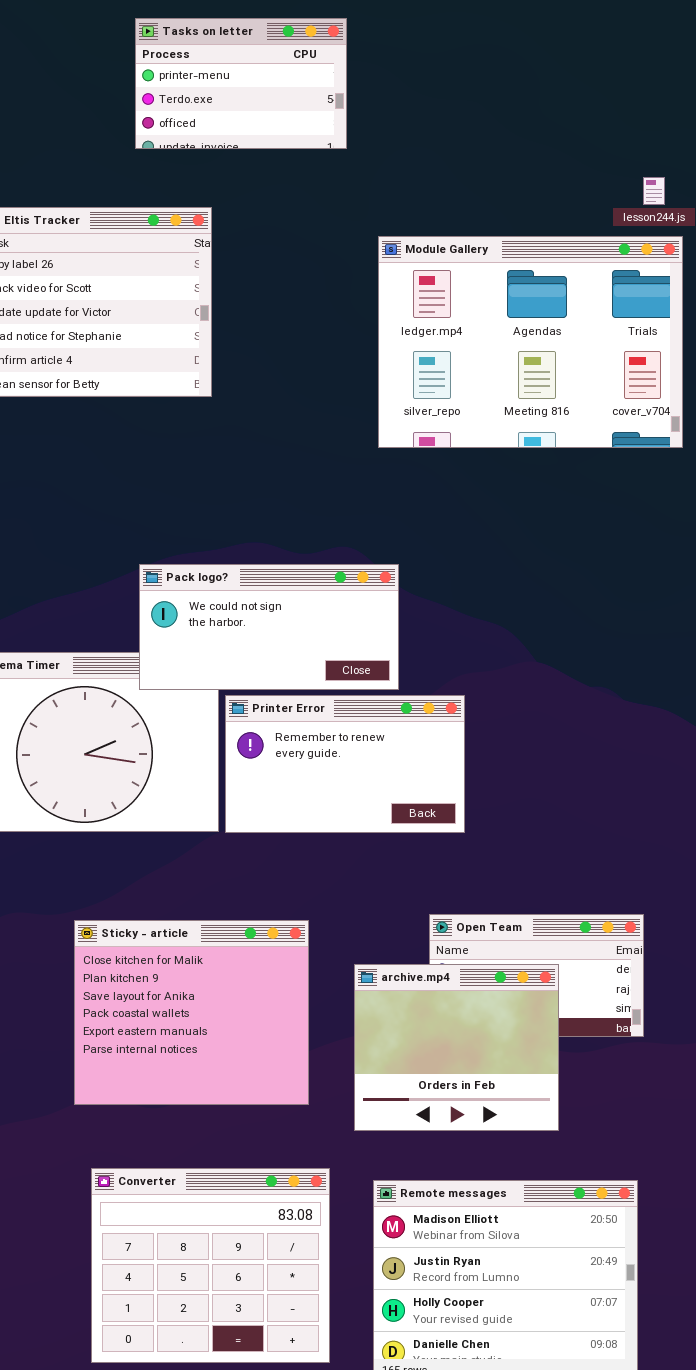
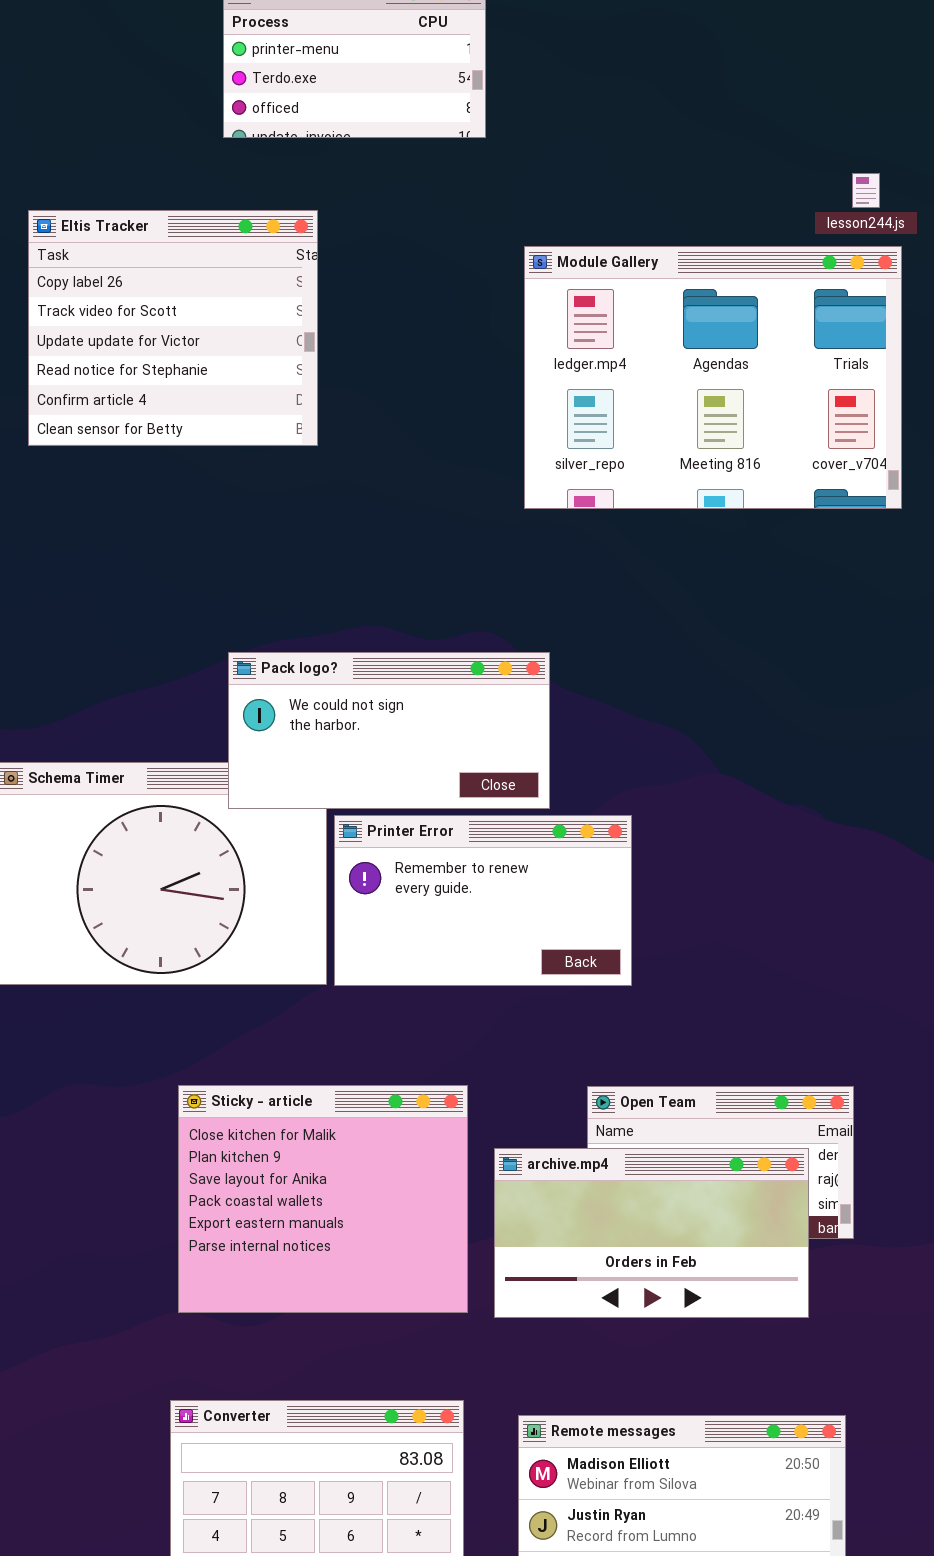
Sticky - article: [74,920,309,1105] -> [178,1085,468,1313], moved
archive.mp4: [354,964,559,1131] -> [494,1148,809,1318], resized

